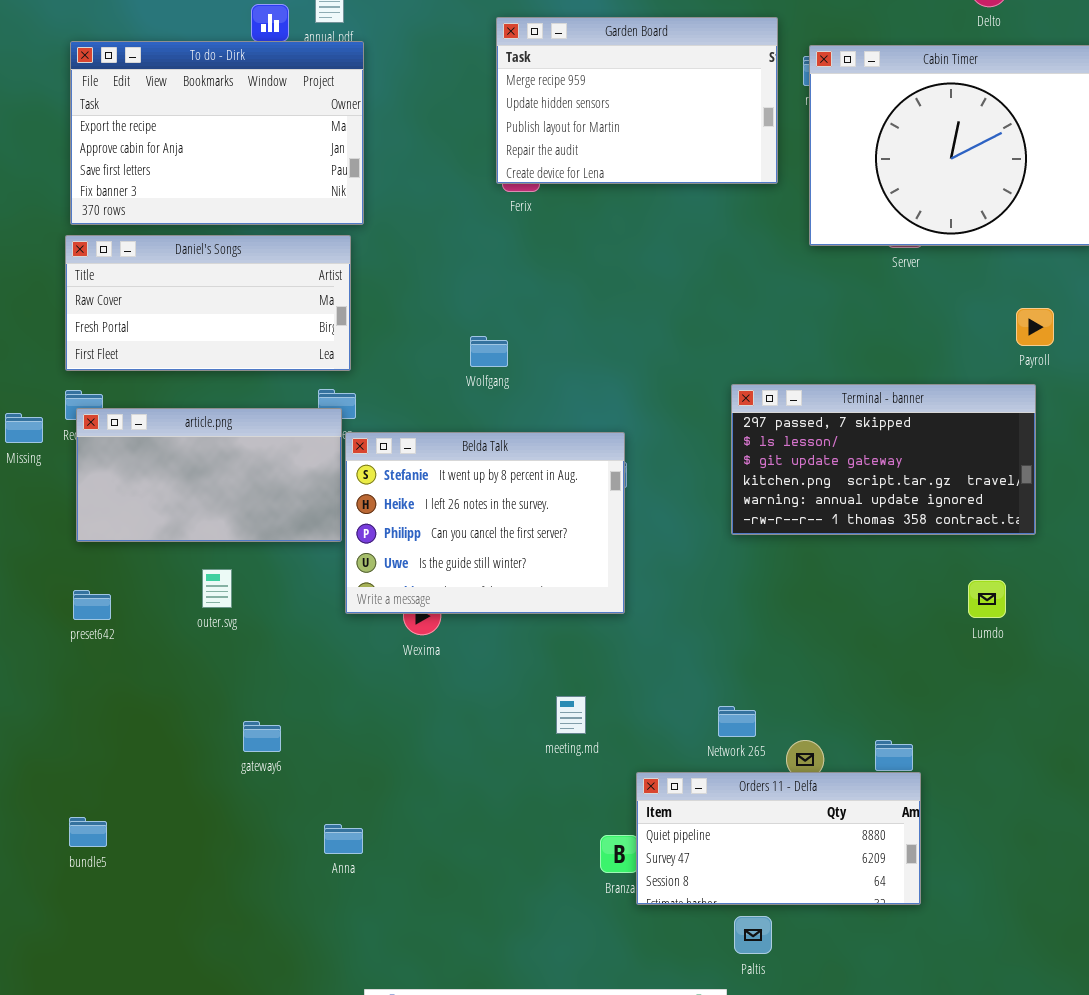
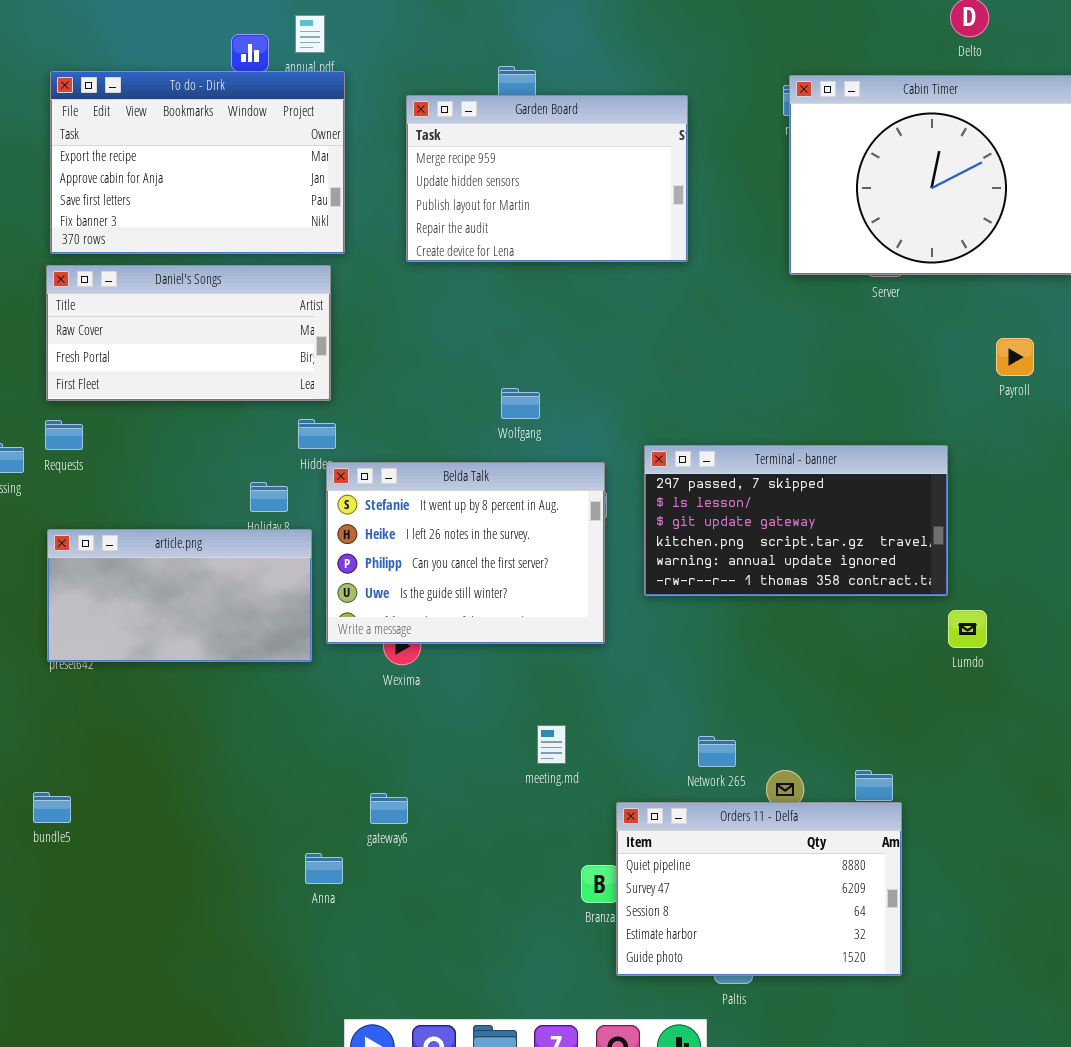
Garden Board: [496,17,778,184] -> [406,95,688,262], moved
Wolfgang: [470,336,508,367] -> [501,388,540,419], moved
Terminal - banner: [731,384,1036,535] -> [644,445,948,596], moved
article.png: [76,408,342,542] -> [47,529,312,662], moved
gateway6: [243,721,281,752] -> [370,793,408,824], moved
Orders 11 - Delfa: [636,772,921,905] -> [616,802,902,976], resized
bundle5: [69,817,107,847] -> [33,792,71,823], moved

